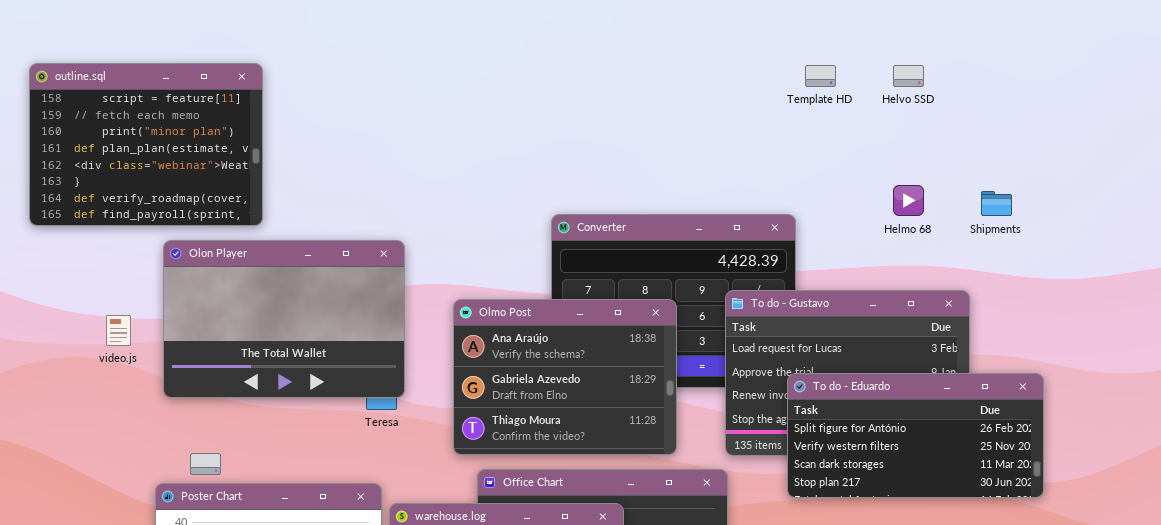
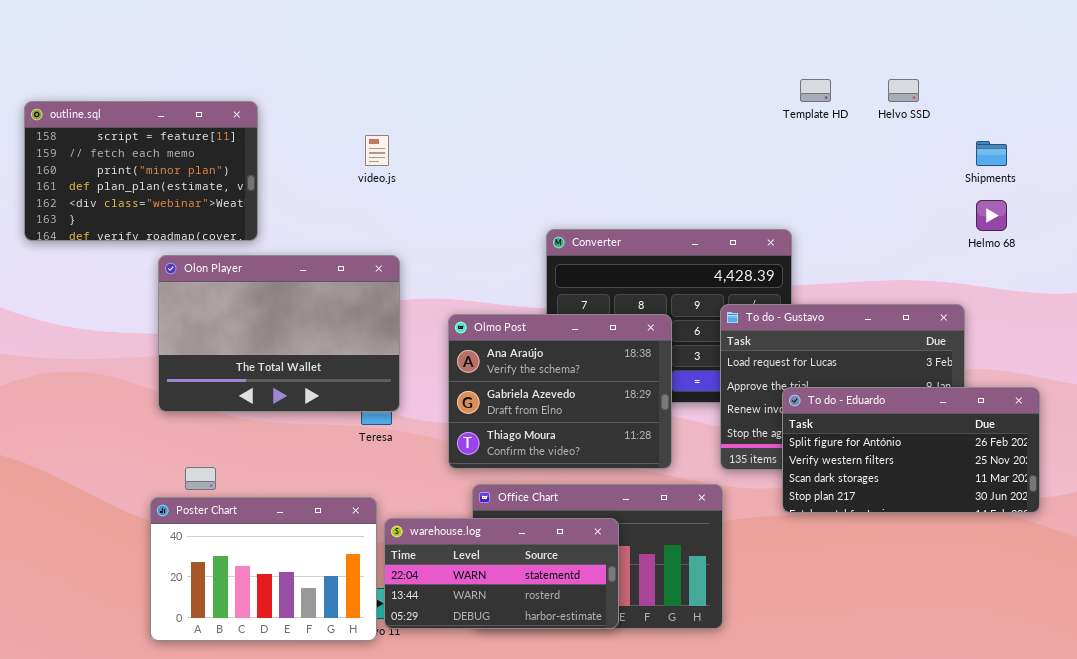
outline.sql: [29,63,263,226] -> [24,101,258,241], resized
Helmo 68: [893,185,924,216] -> [976,200,1007,231], moved
Shipments: [981,191,1012,216] -> [976,141,1007,166], moved
video.js: [106,315,131,346] -> [365,135,389,166], moved

